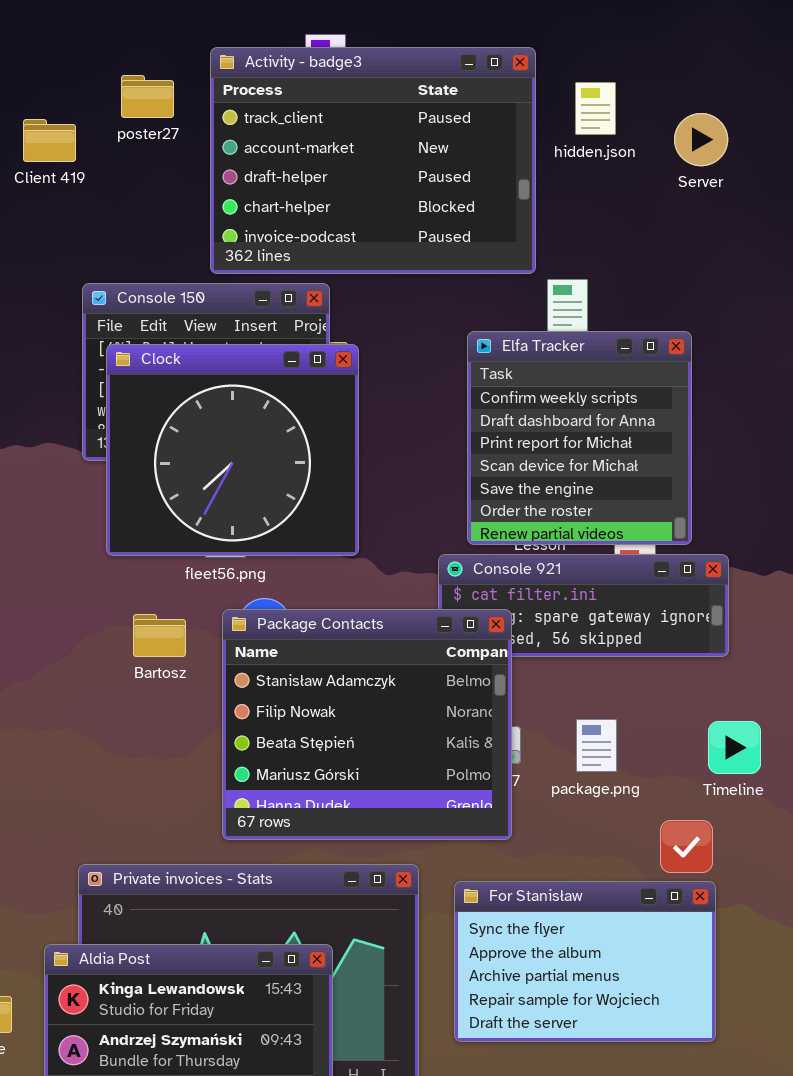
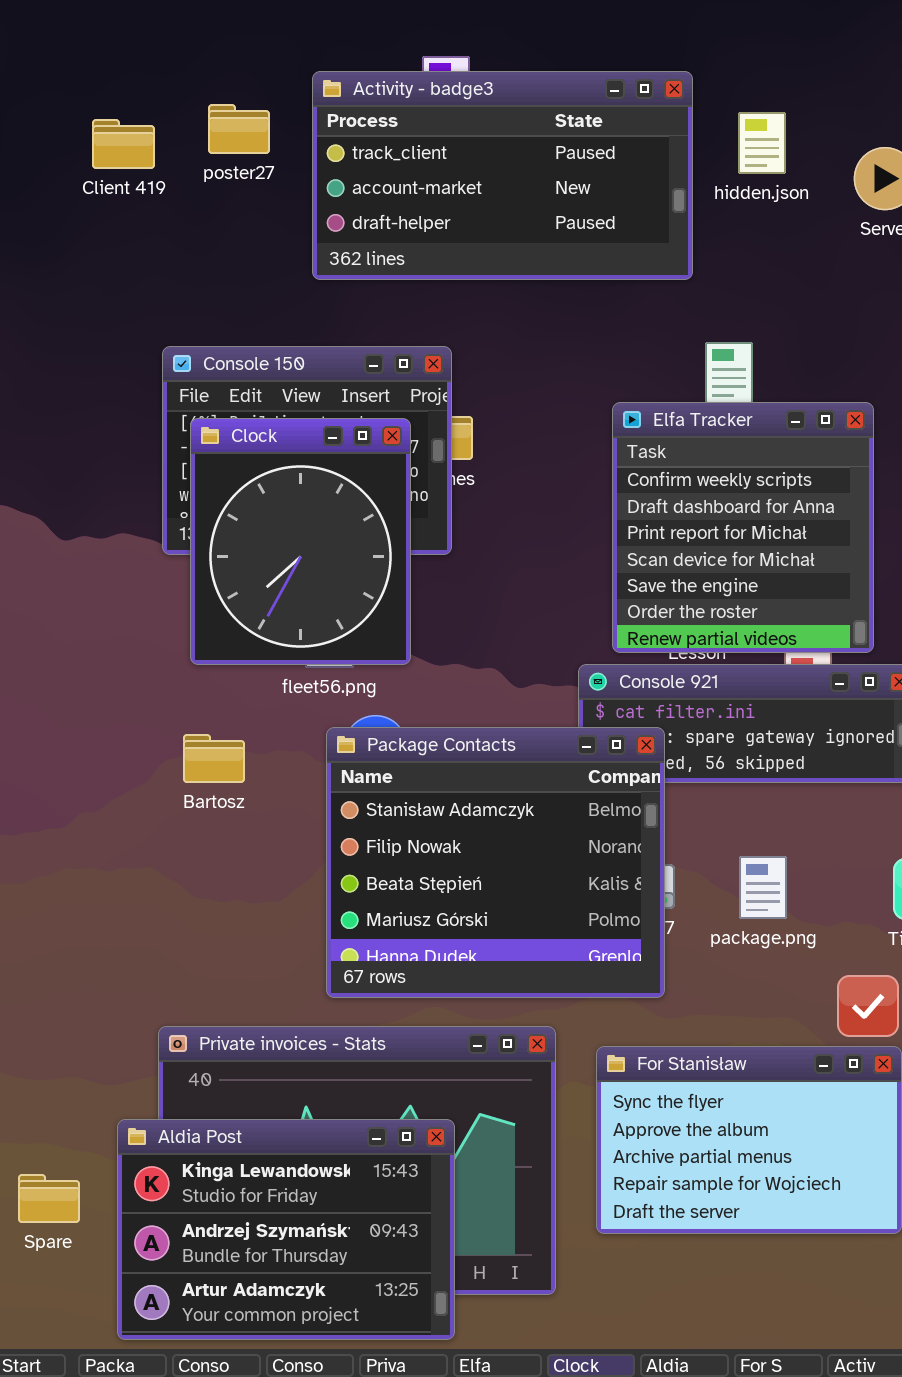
Activity - badge3: [210,47,536,274] -> [312,71,693,280], resized
Client 419: [23,119,76,162] -> [92,119,155,169], moved
Clock: [106,344,359,556] -> [190,418,411,665], resized
Bartosz: [133,614,186,657] -> [183,734,245,783], moved

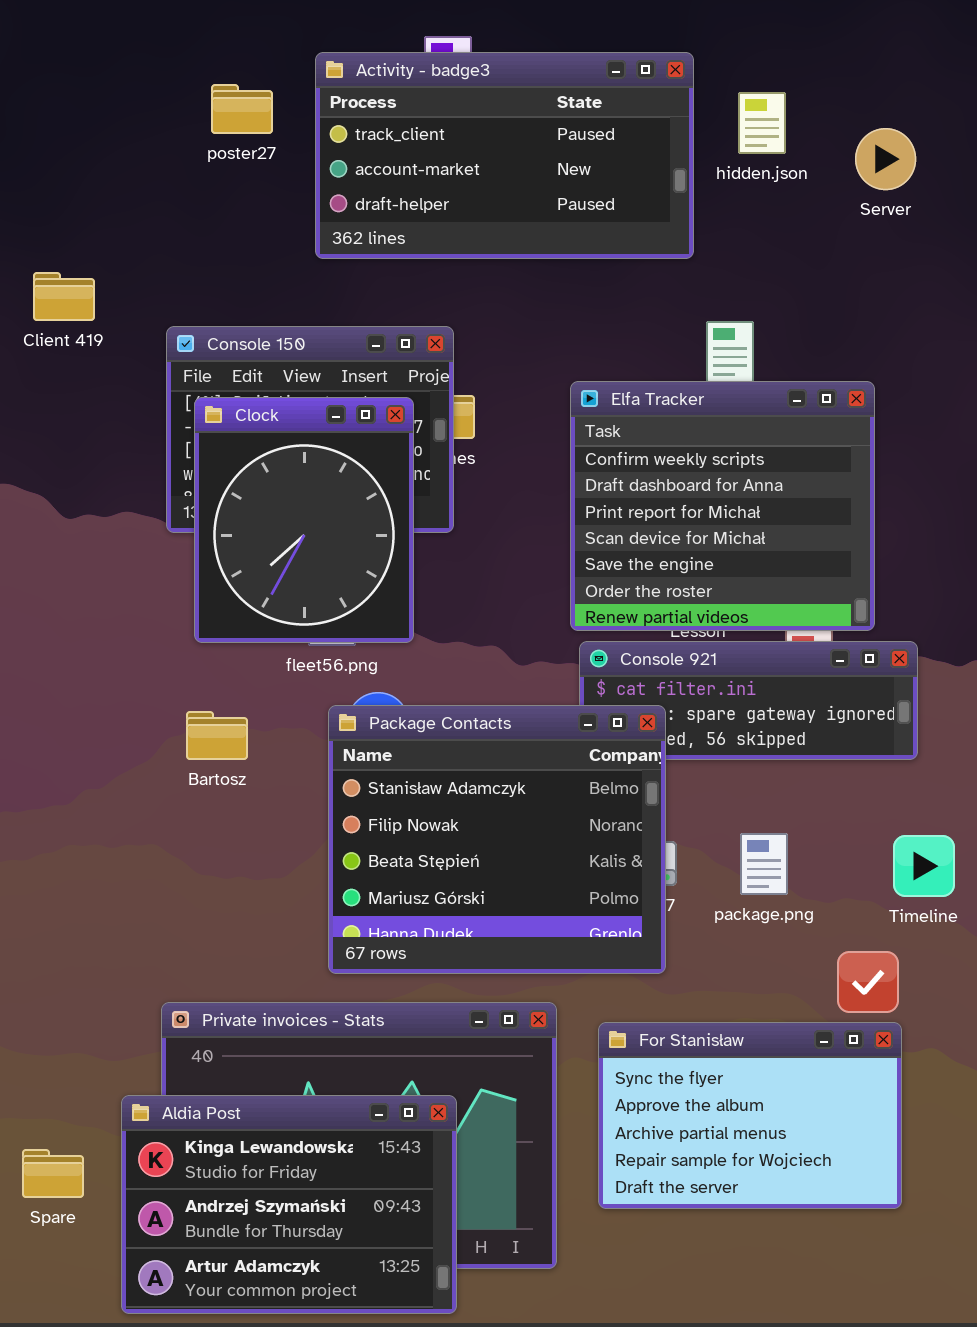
Client 419: [92,119,155,169] -> [33,272,95,321], moved
Elfa Tracker: [612,402,874,653] -> [570,381,875,631], resized

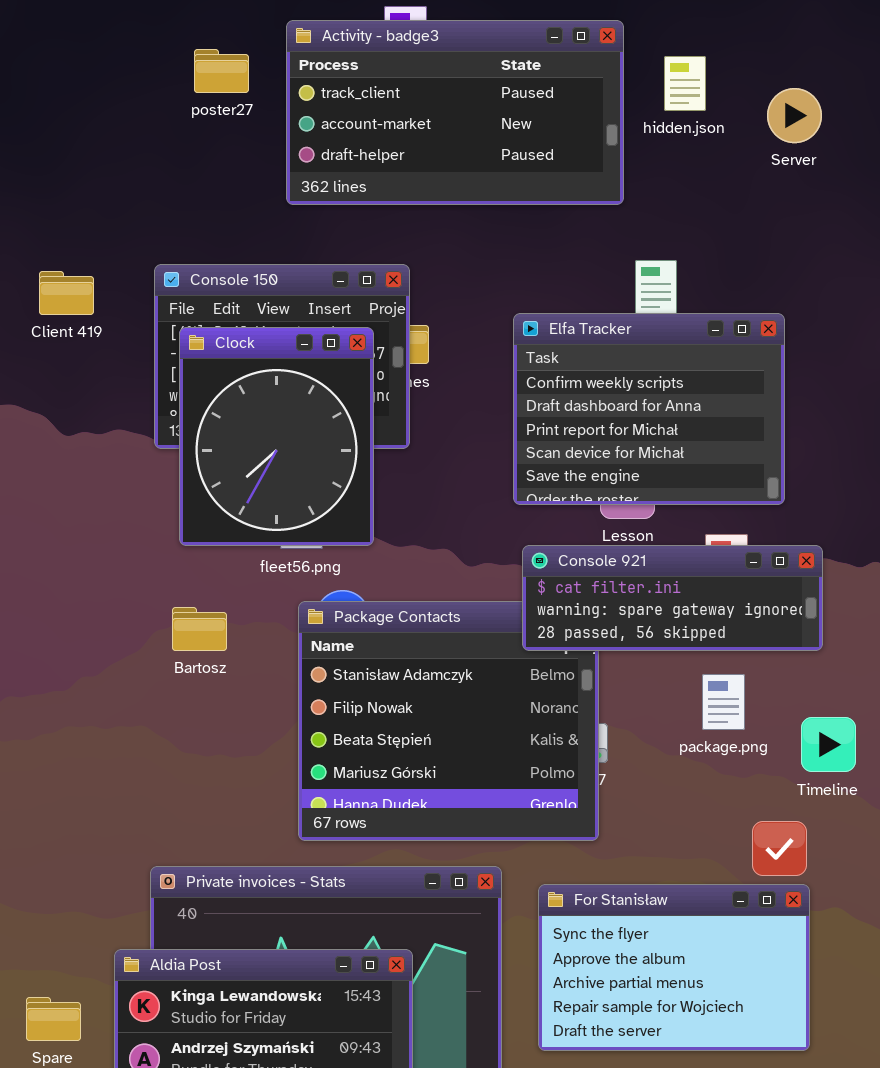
Client 419: [33,272,95,321] -> [39,271,94,315], moved
Elfa Tracker: [570,381,875,631] -> [513,313,785,505], resized
Console 921: [579,641,918,760] -> [522,545,823,651], raised
package.png: [740,833,788,895] -> [702,674,745,730], moved

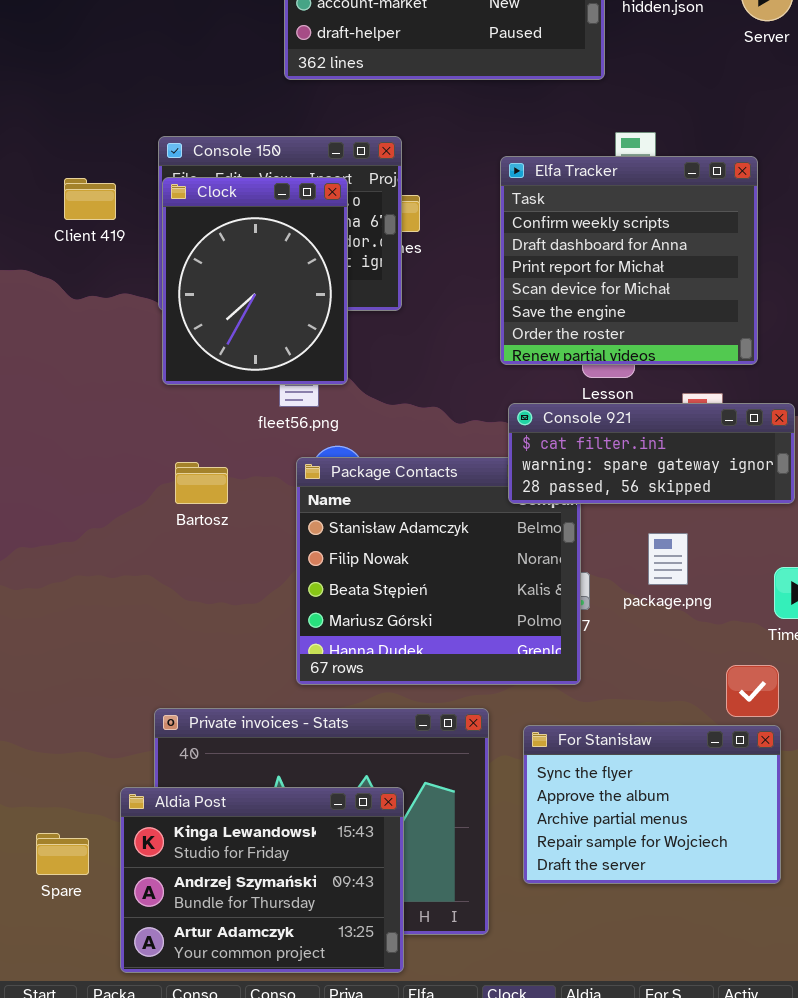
Client 419: [39,271,94,315] -> [64,178,116,220], moved
Elfa Tracker: [513,313,785,505] -> [500,156,758,365], resized
Clock: [179,327,374,546] -> [162,177,348,385], moved
package.png: [702,674,745,730] -> [648,533,688,585], moved

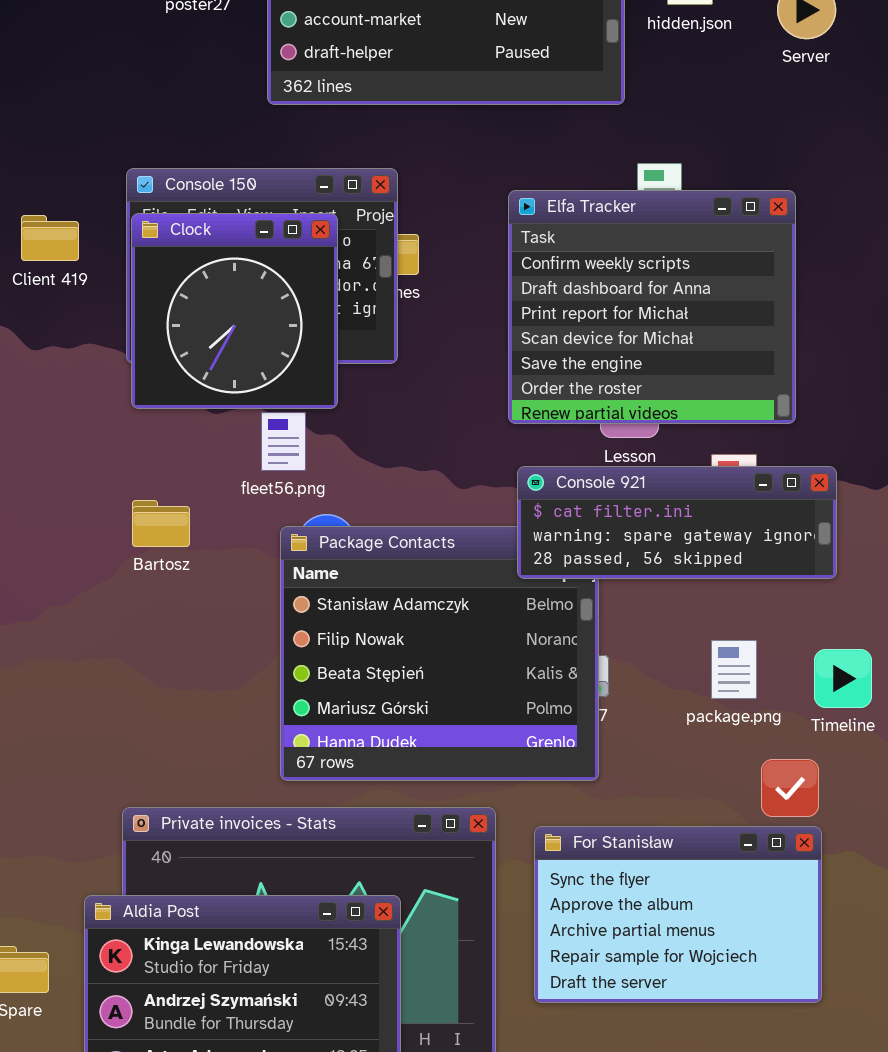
Clock: [162,177,348,385] -> [131,213,338,409], resized
Bartosz: [175,462,228,504] -> [132,500,190,547], moved
package.png: [648,533,688,585] -> [711,640,757,699], moved

